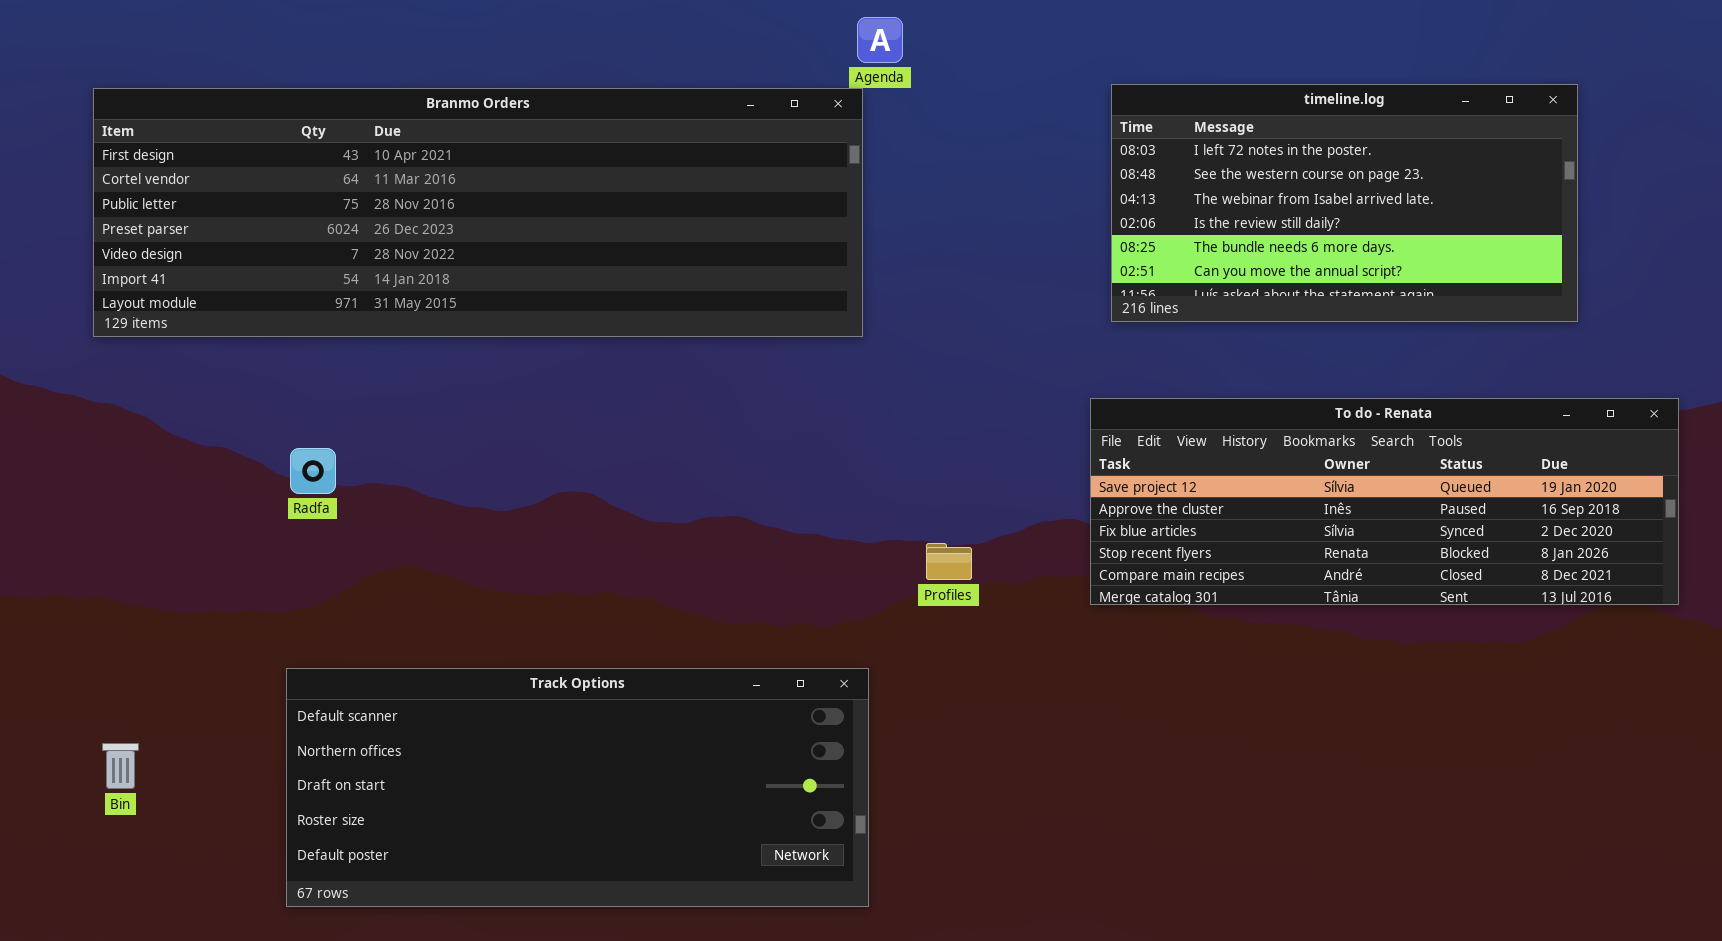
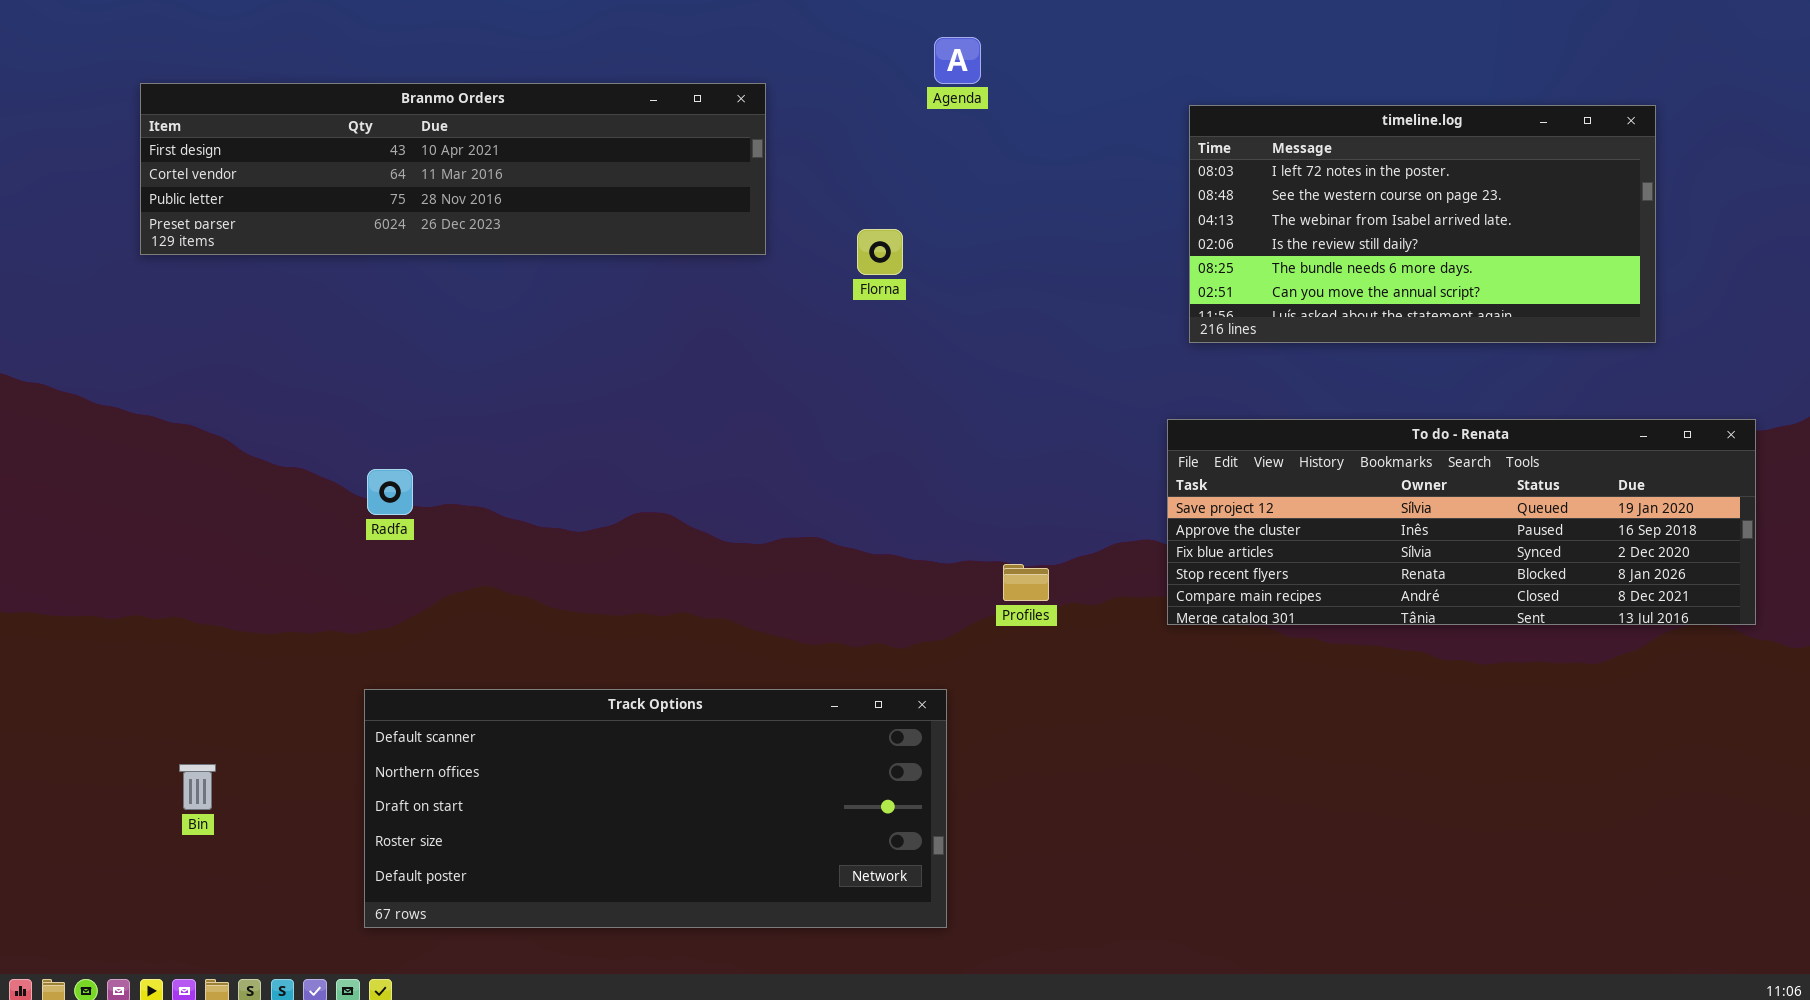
Branmo Orders: [93,88,863,337] -> [140,83,766,255], moved, resized

